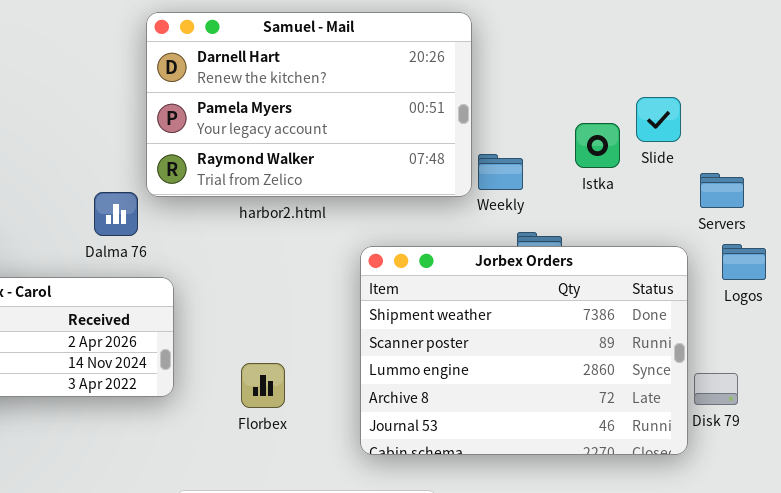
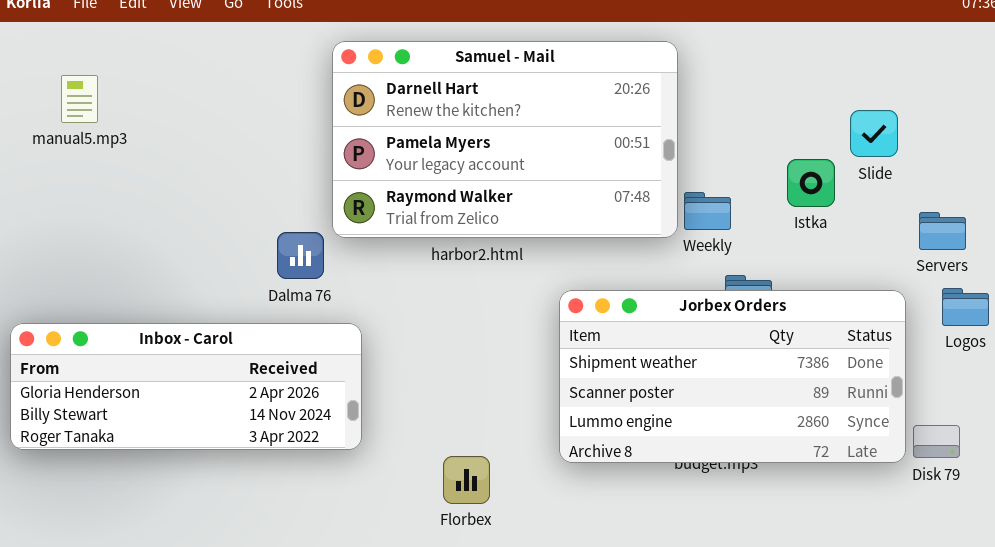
Slide: [636,97,681,142] -> [850,110,898,157], moved
Jorbex Orders: [360,246,688,455] -> [559,290,906,463], resized
Florbex: [241,363,285,408] -> [443,456,490,504], moved

